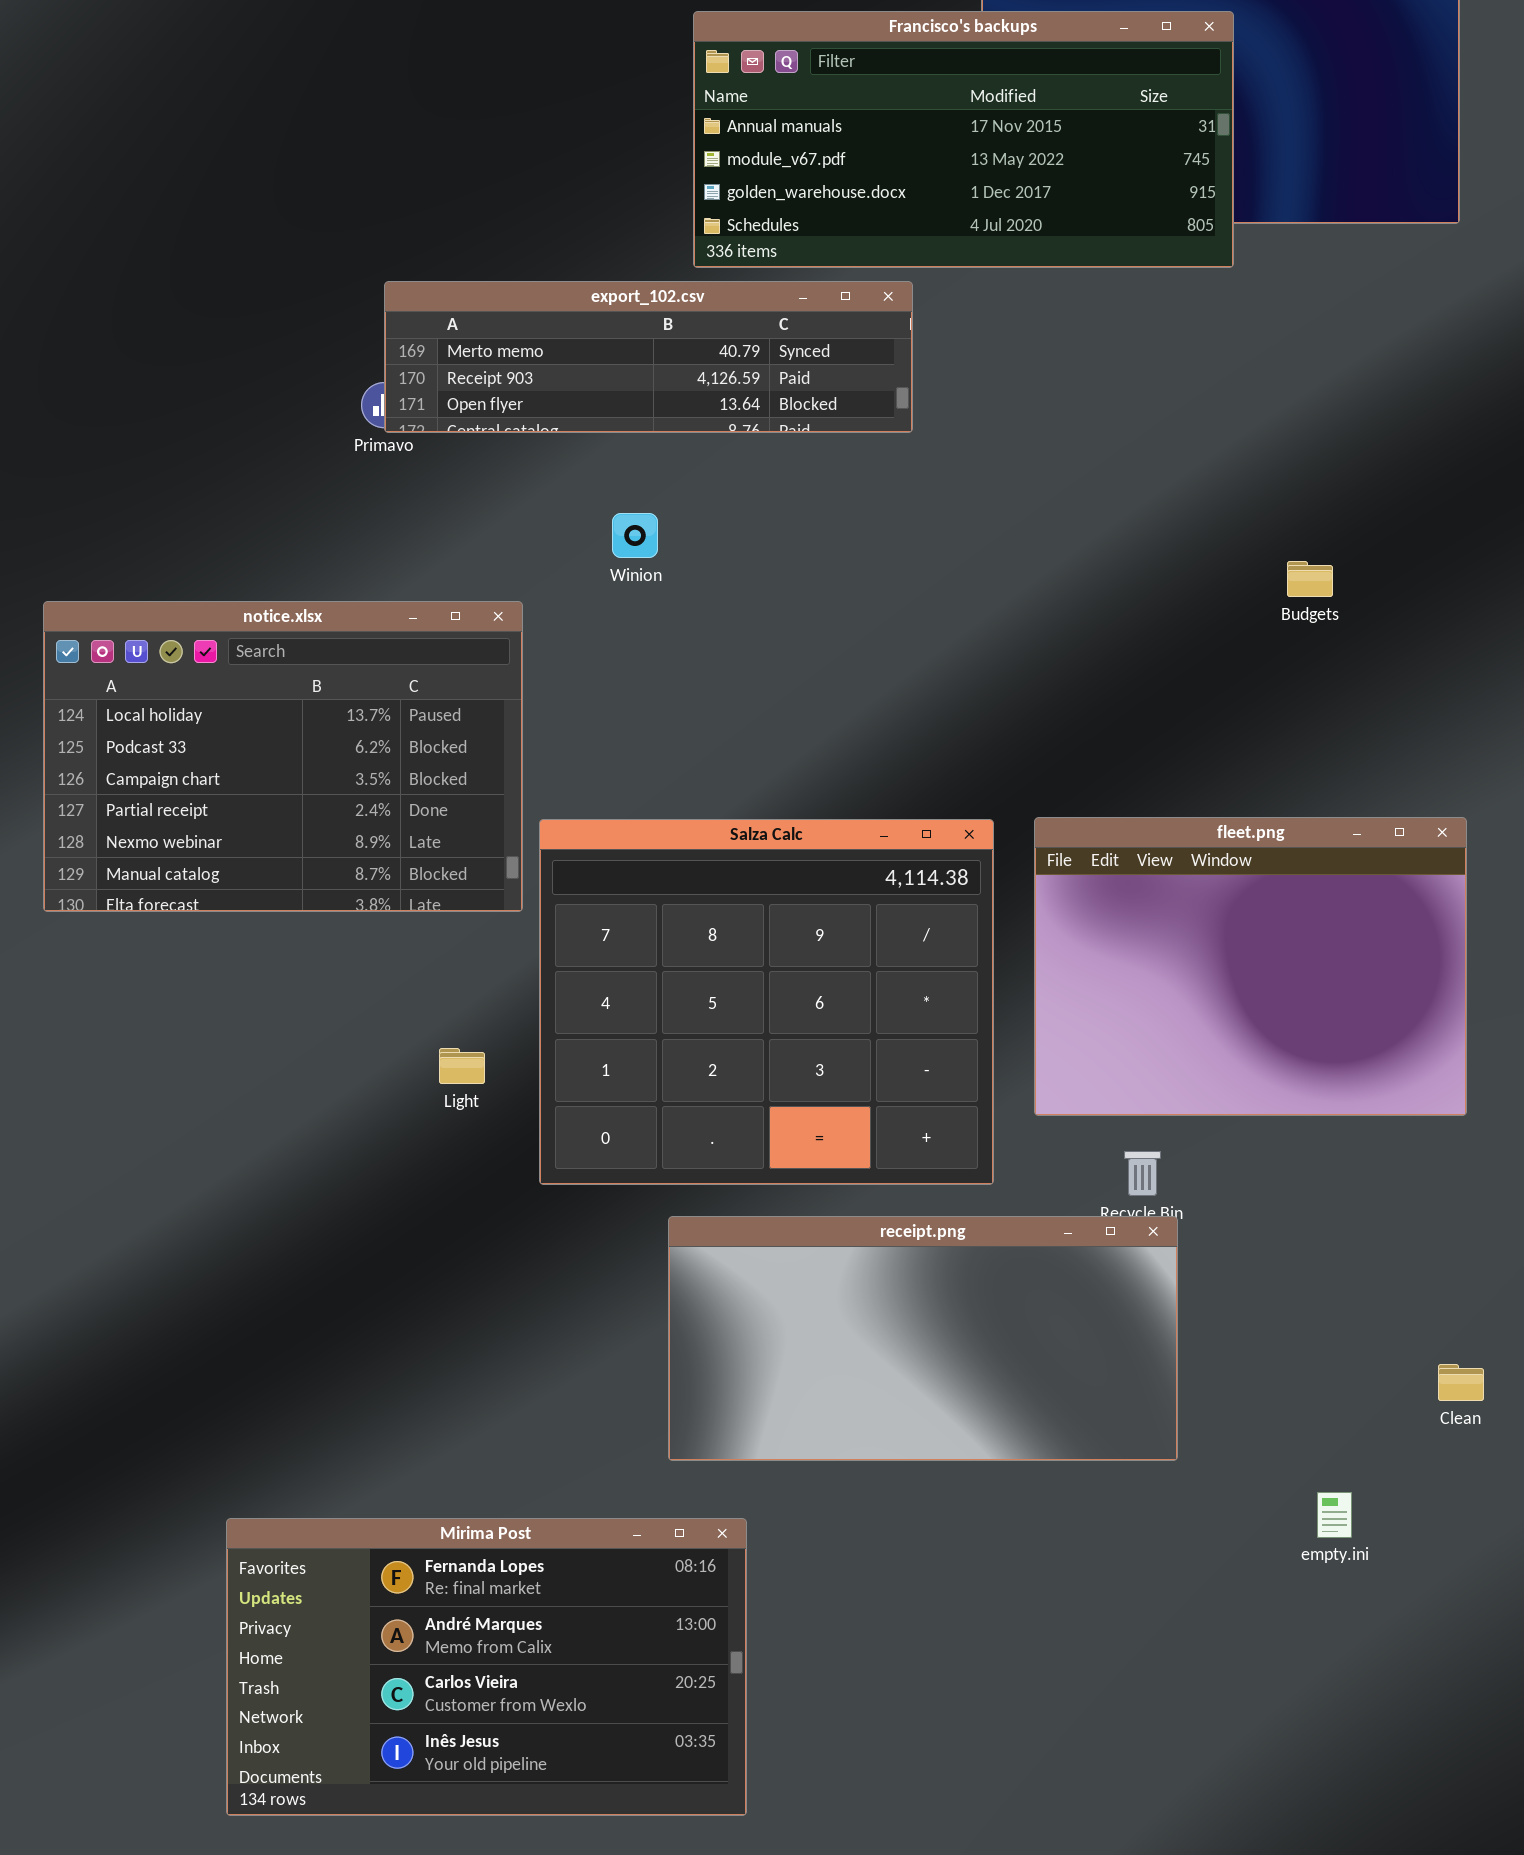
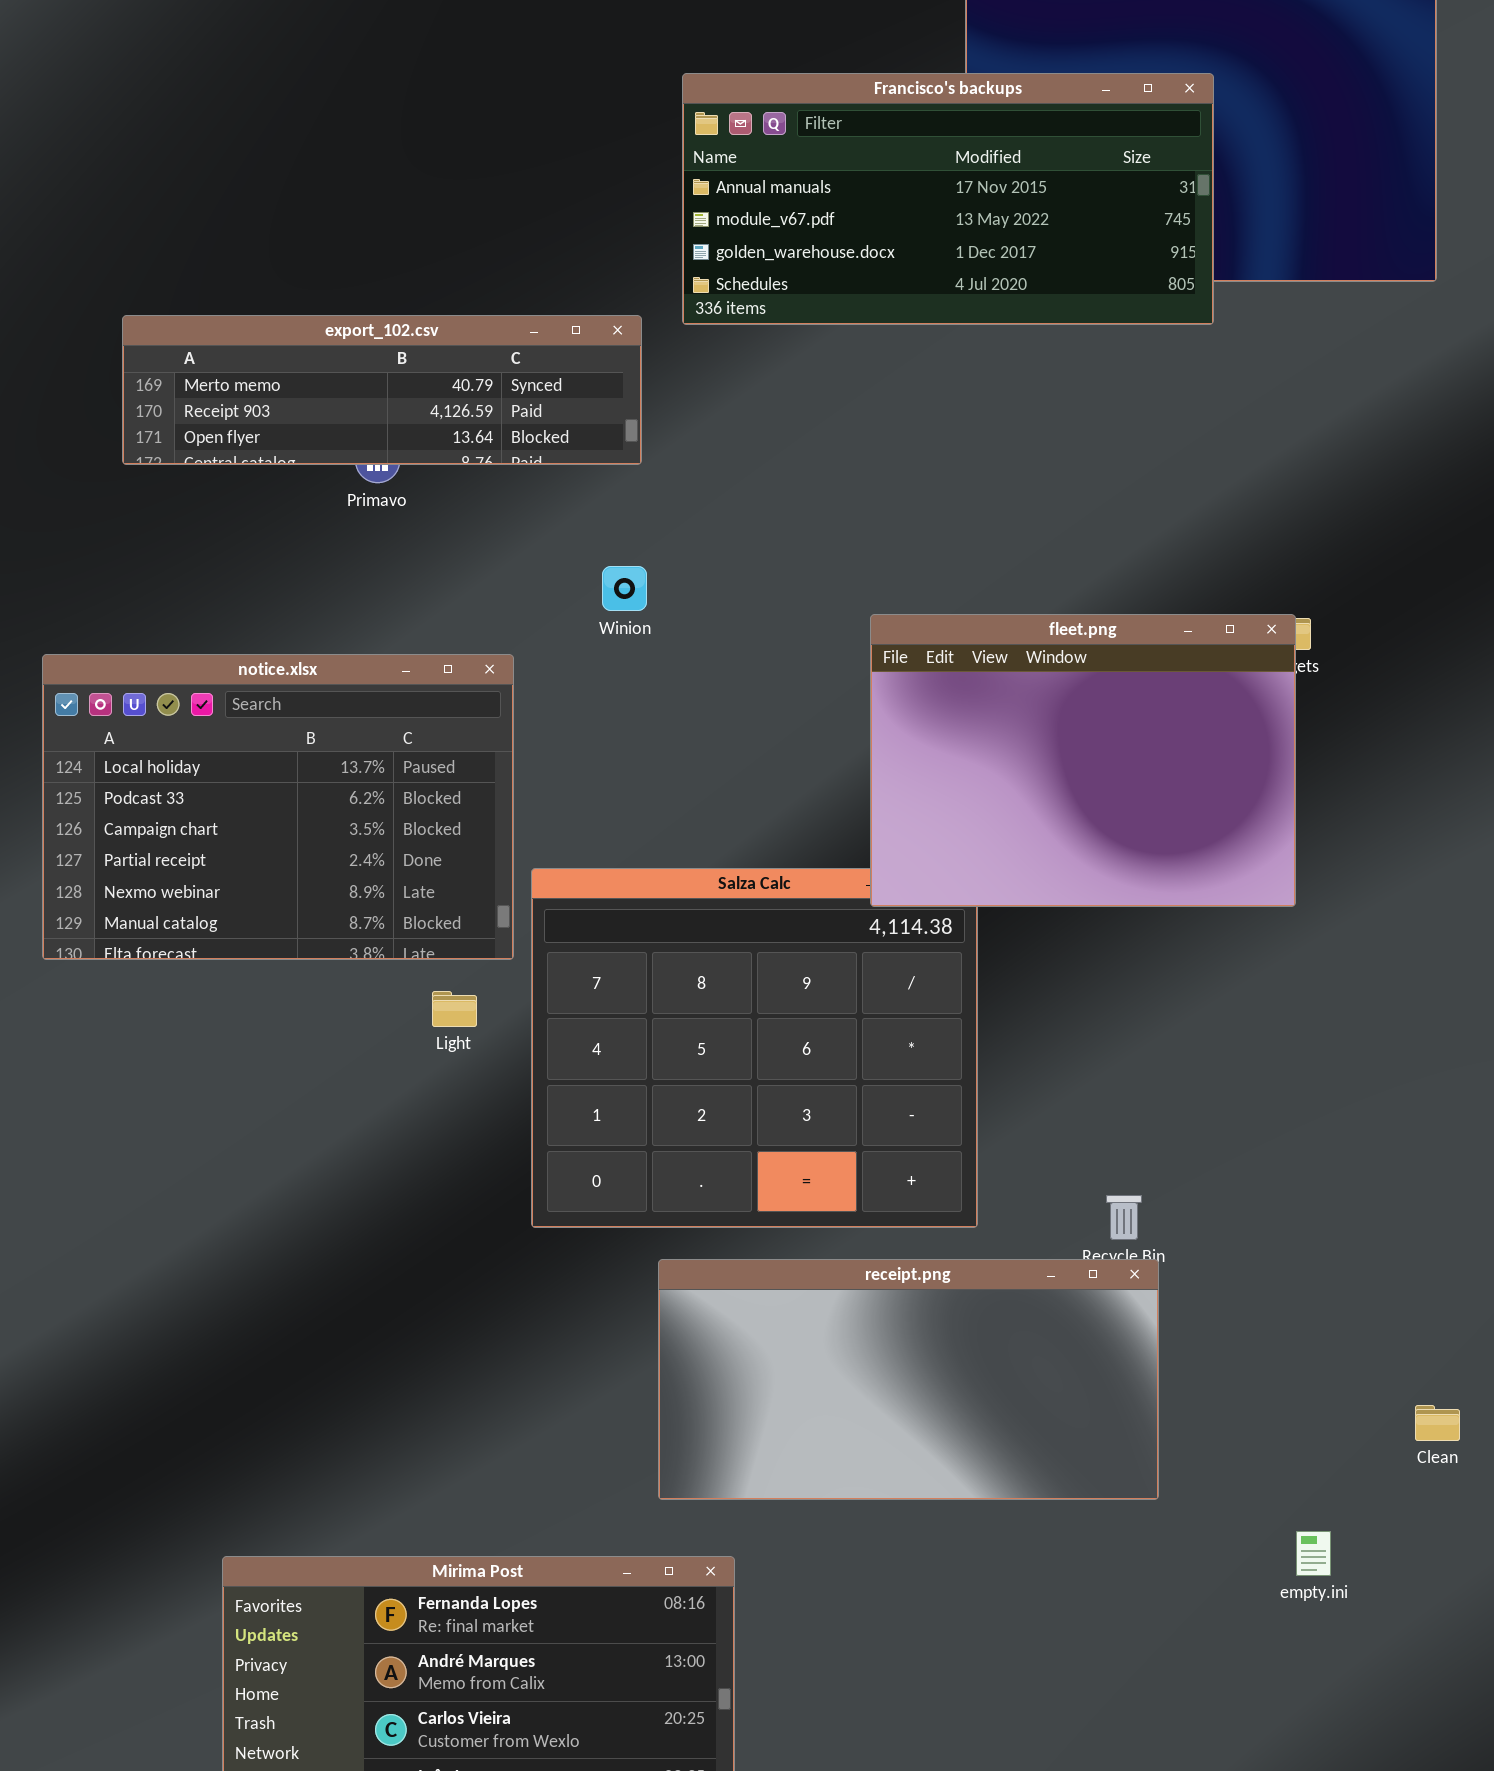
export_102.csv: [384,281,913,433] -> [122,315,642,465], moved
fleet.png: [1034,817,1467,1116] -> [870,614,1296,907], moved
Light: [439,1048,485,1084] -> [432,991,477,1027], moved

